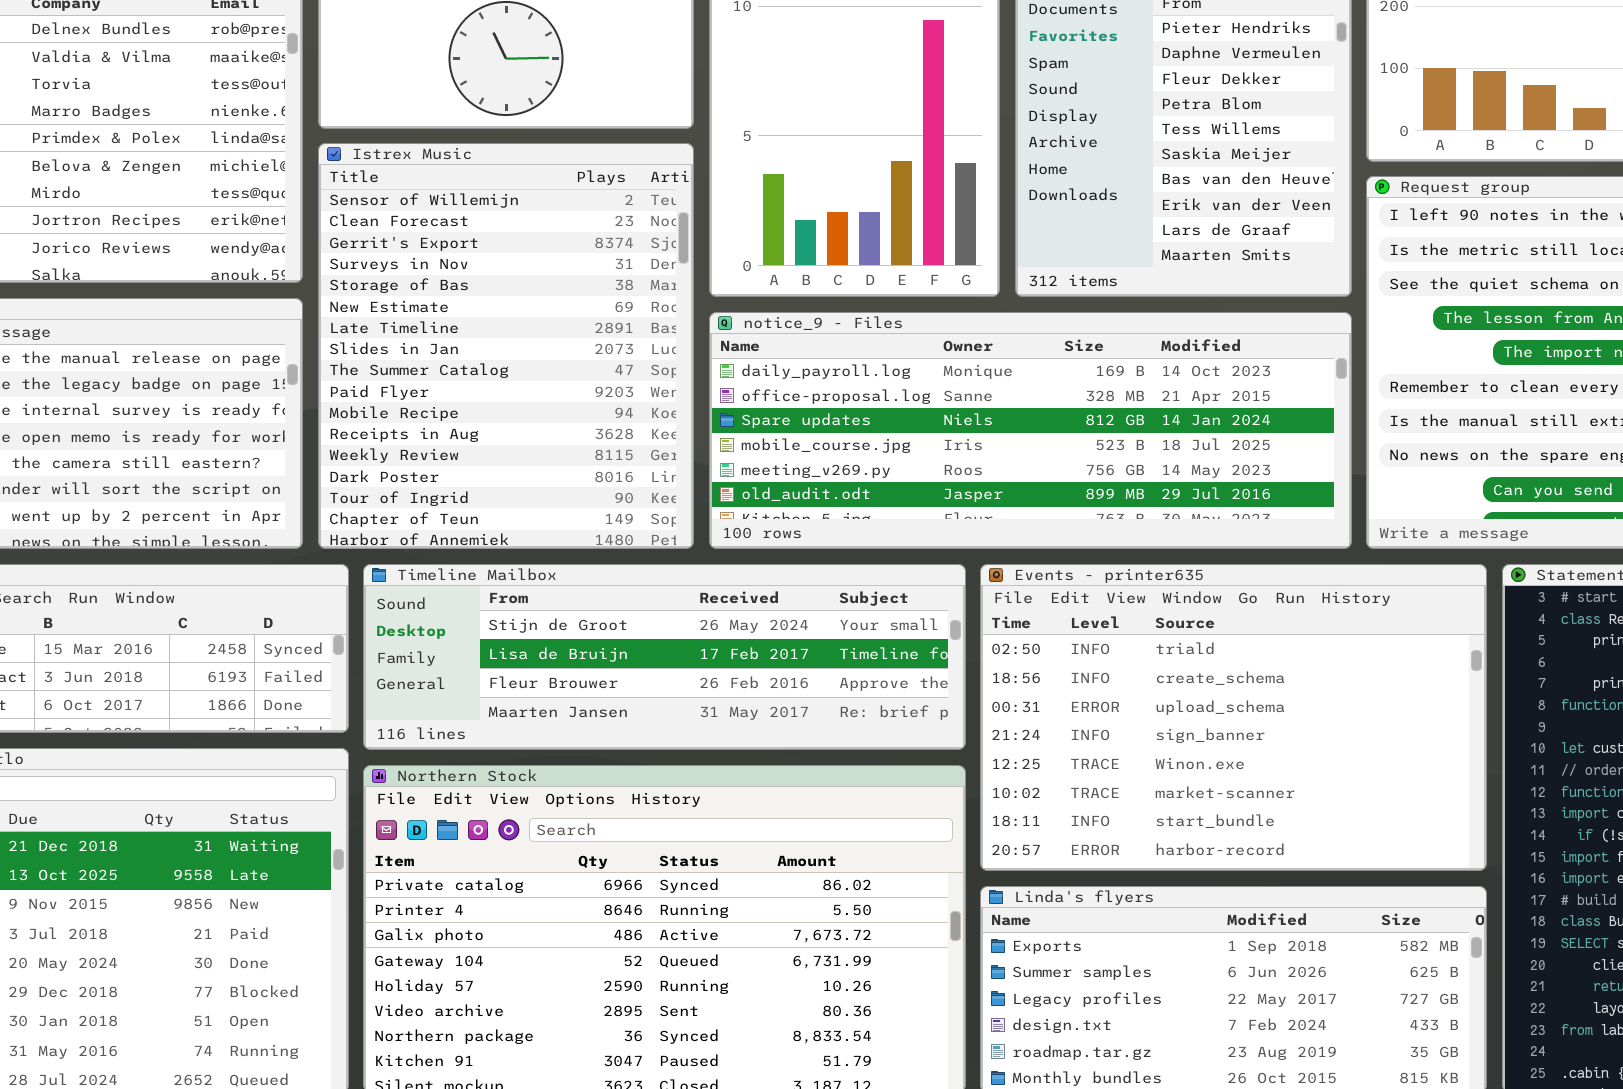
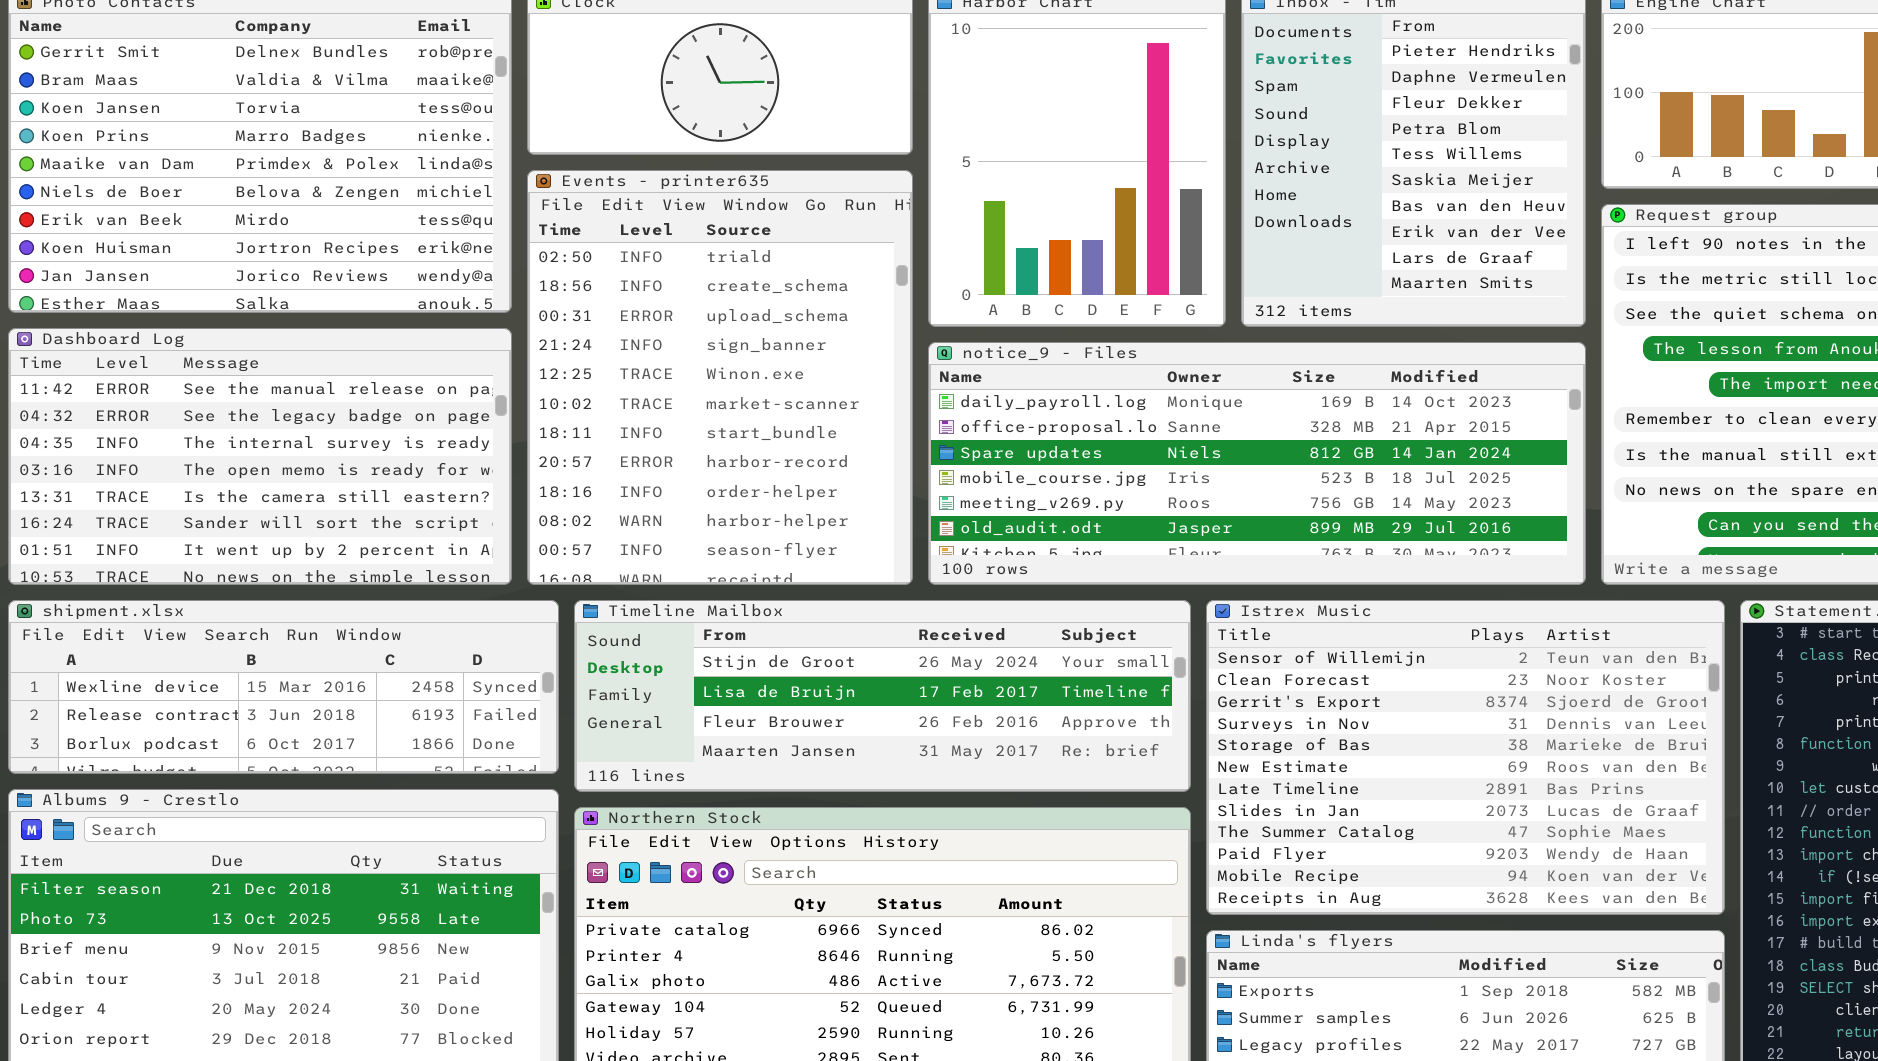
Istrex Music: [318,143,694,549] -> [1206,600,1725,915], moved, resized
Events - printer635: [980,564,1487,871] -> [527,170,913,585], moved, resized

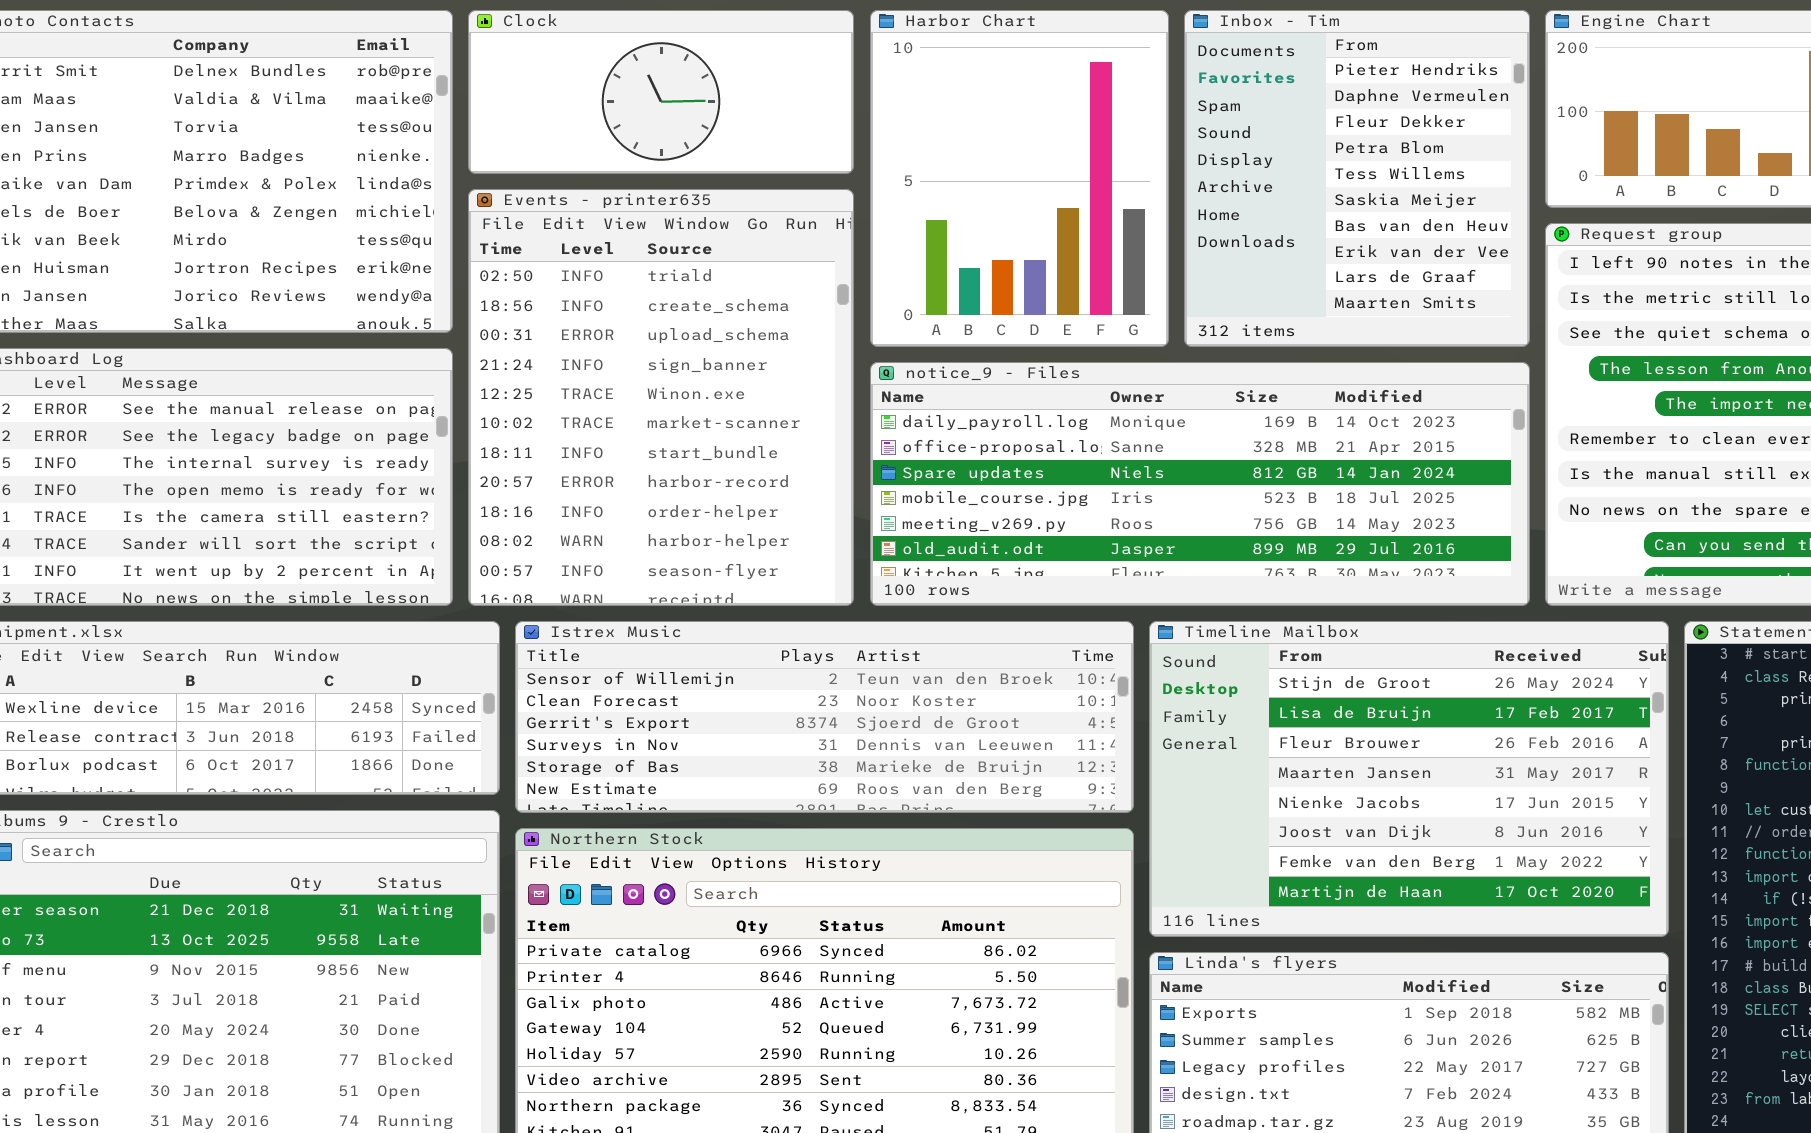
Timeline Mailbox: [574,600,1191,792] -> [1149,621,1669,937], moved, resized
Istrex Music: [1206,600,1725,915] -> [515,621,1134,813], moved, resized

